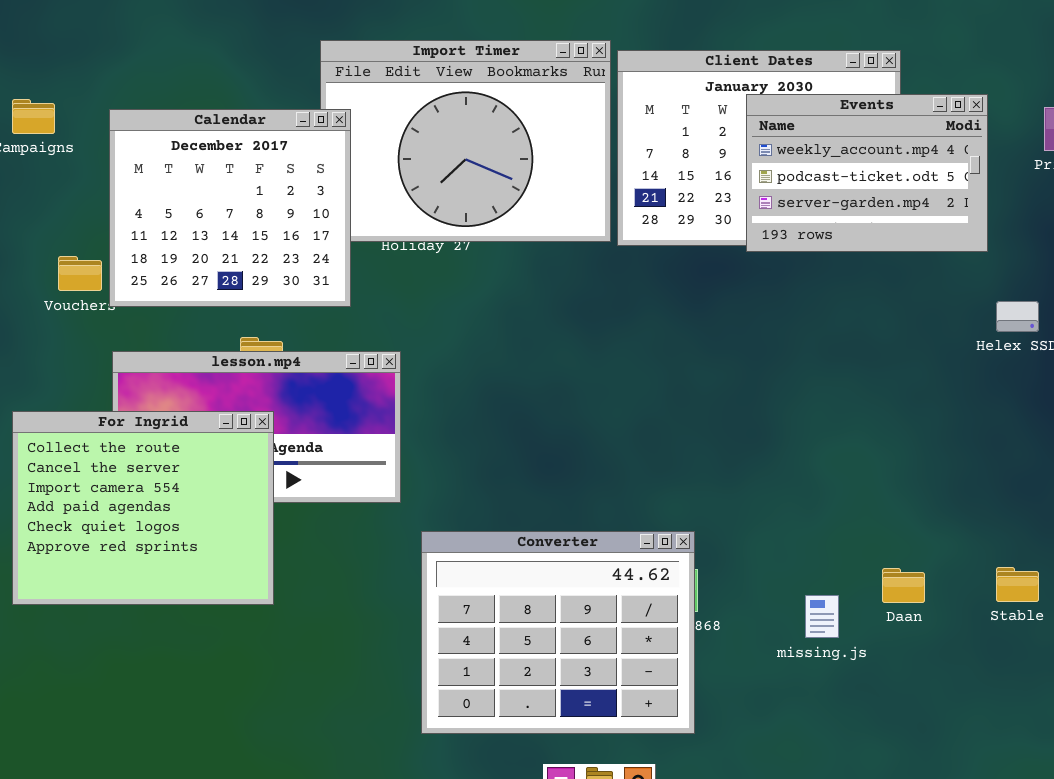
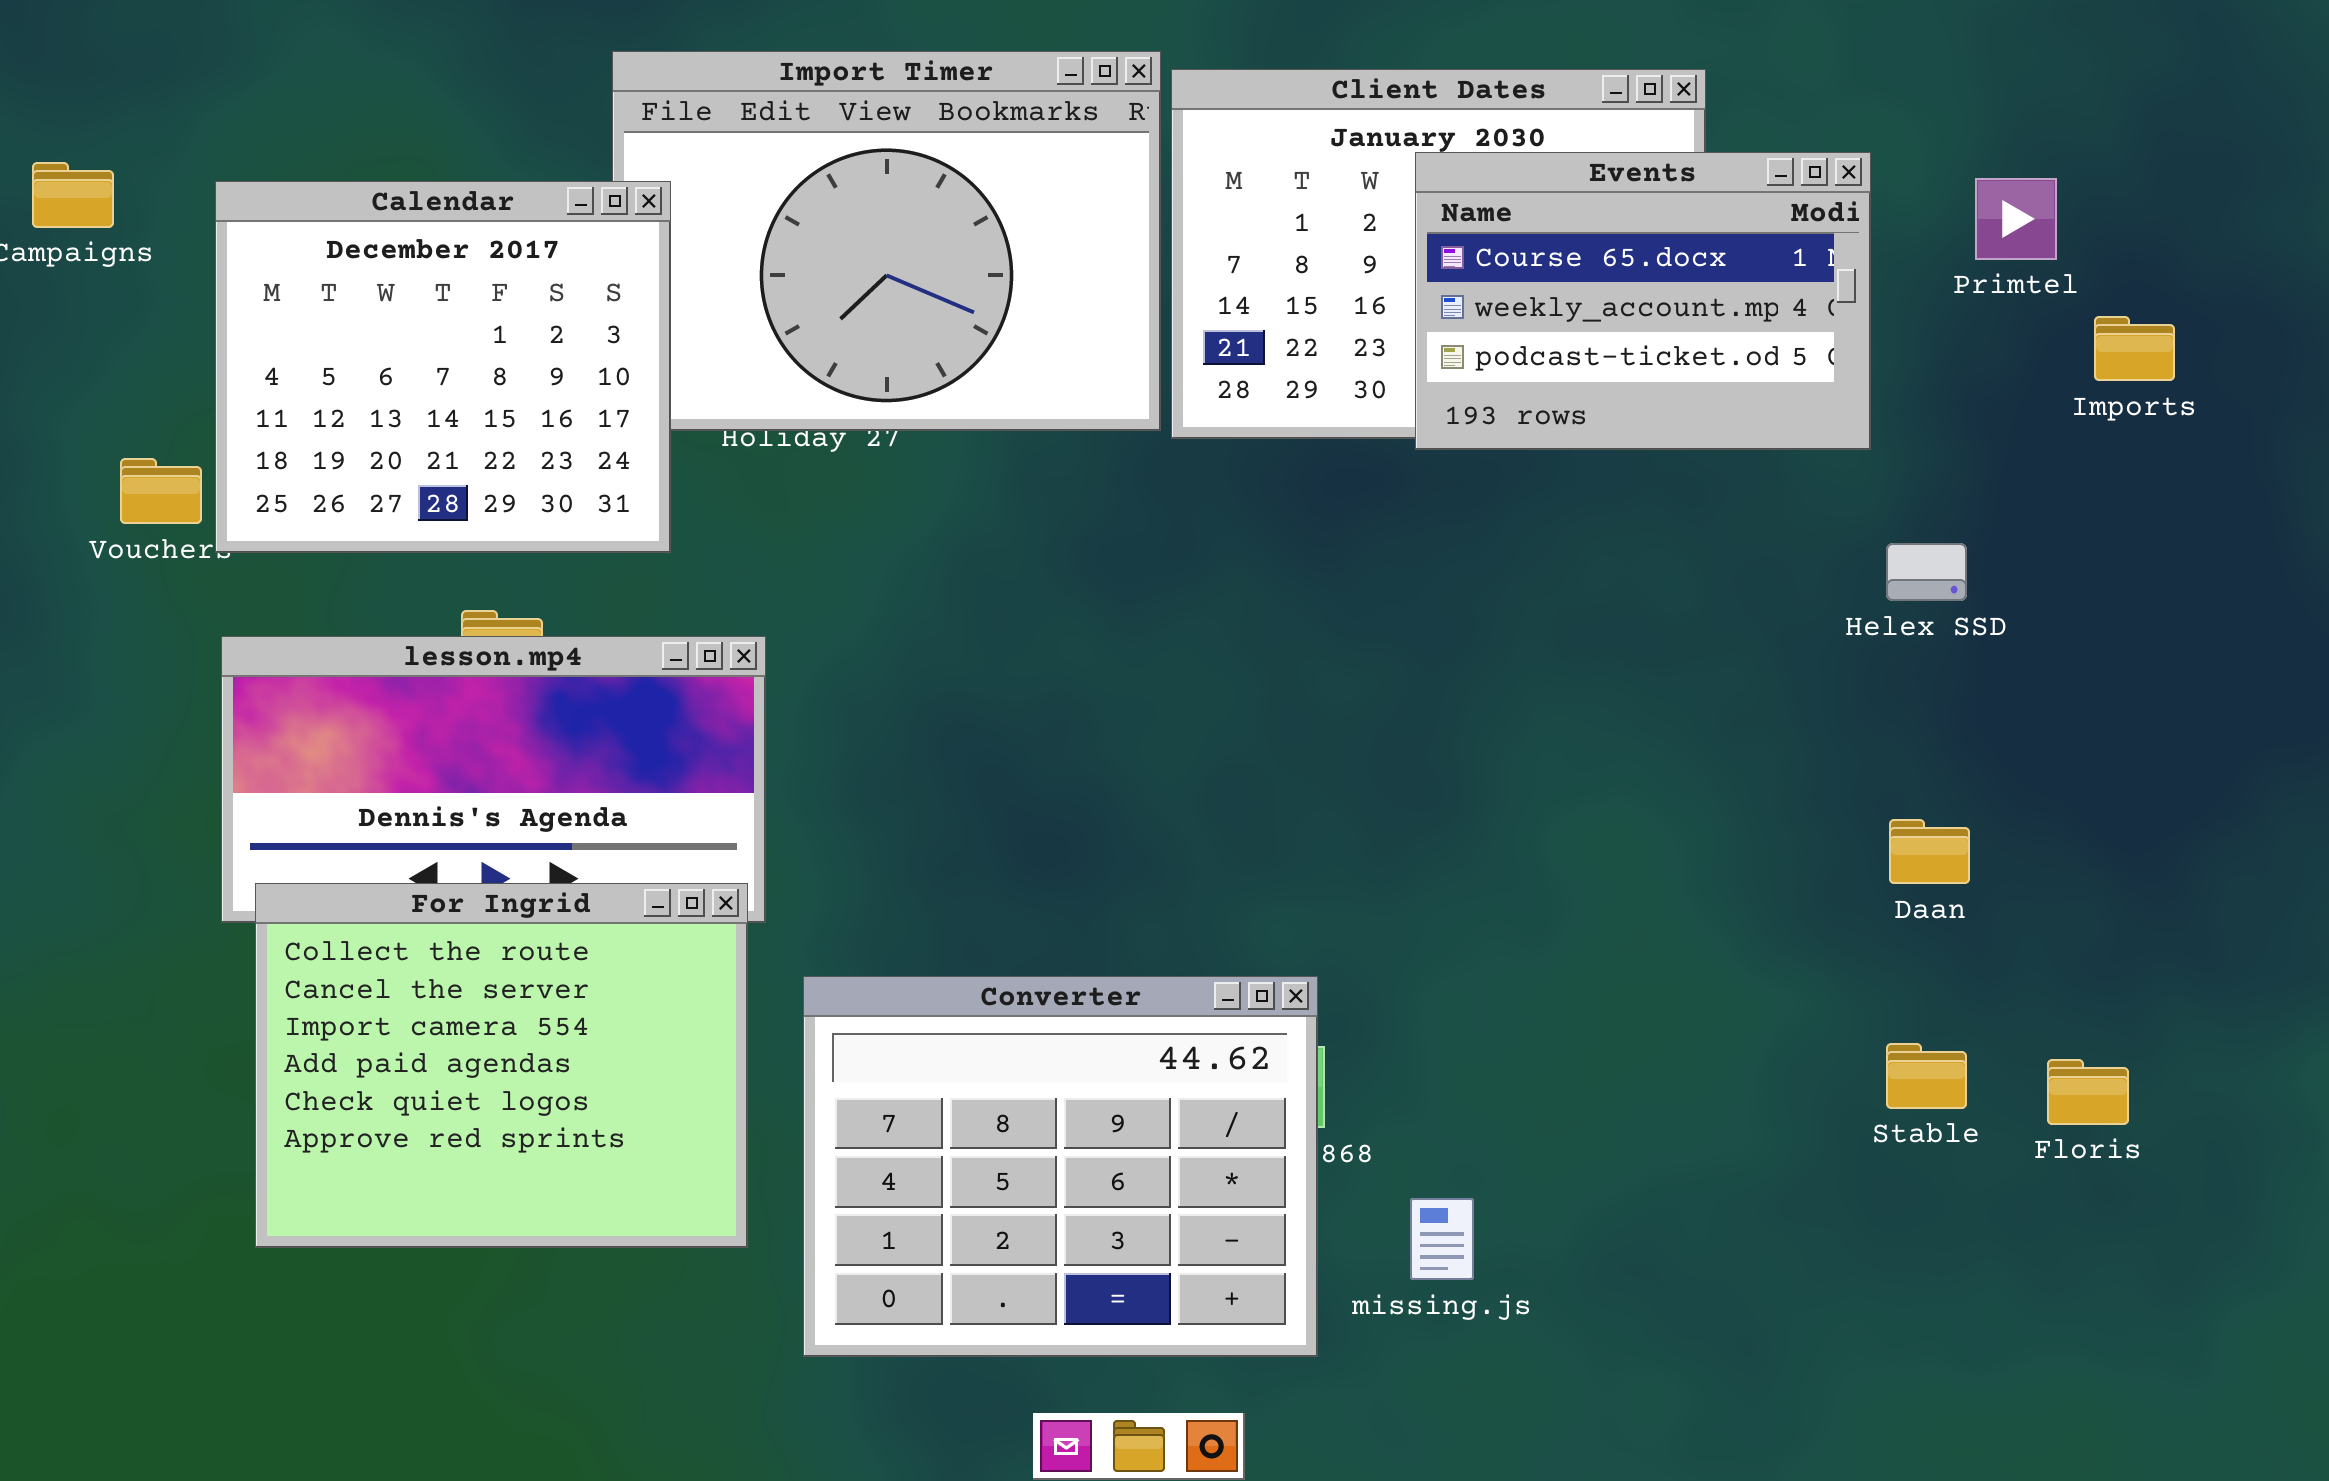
Events: [746,94,988,252] -> [1415,152,1871,450], scrolled up 1 row
For Ingrid: [12,411,274,605] -> [255,883,748,1248], moved
Daan: [882,568,925,603] -> [1889,819,1970,884], moved
missing.js: [805,595,839,638] -> [1410,1198,1474,1280], moved

